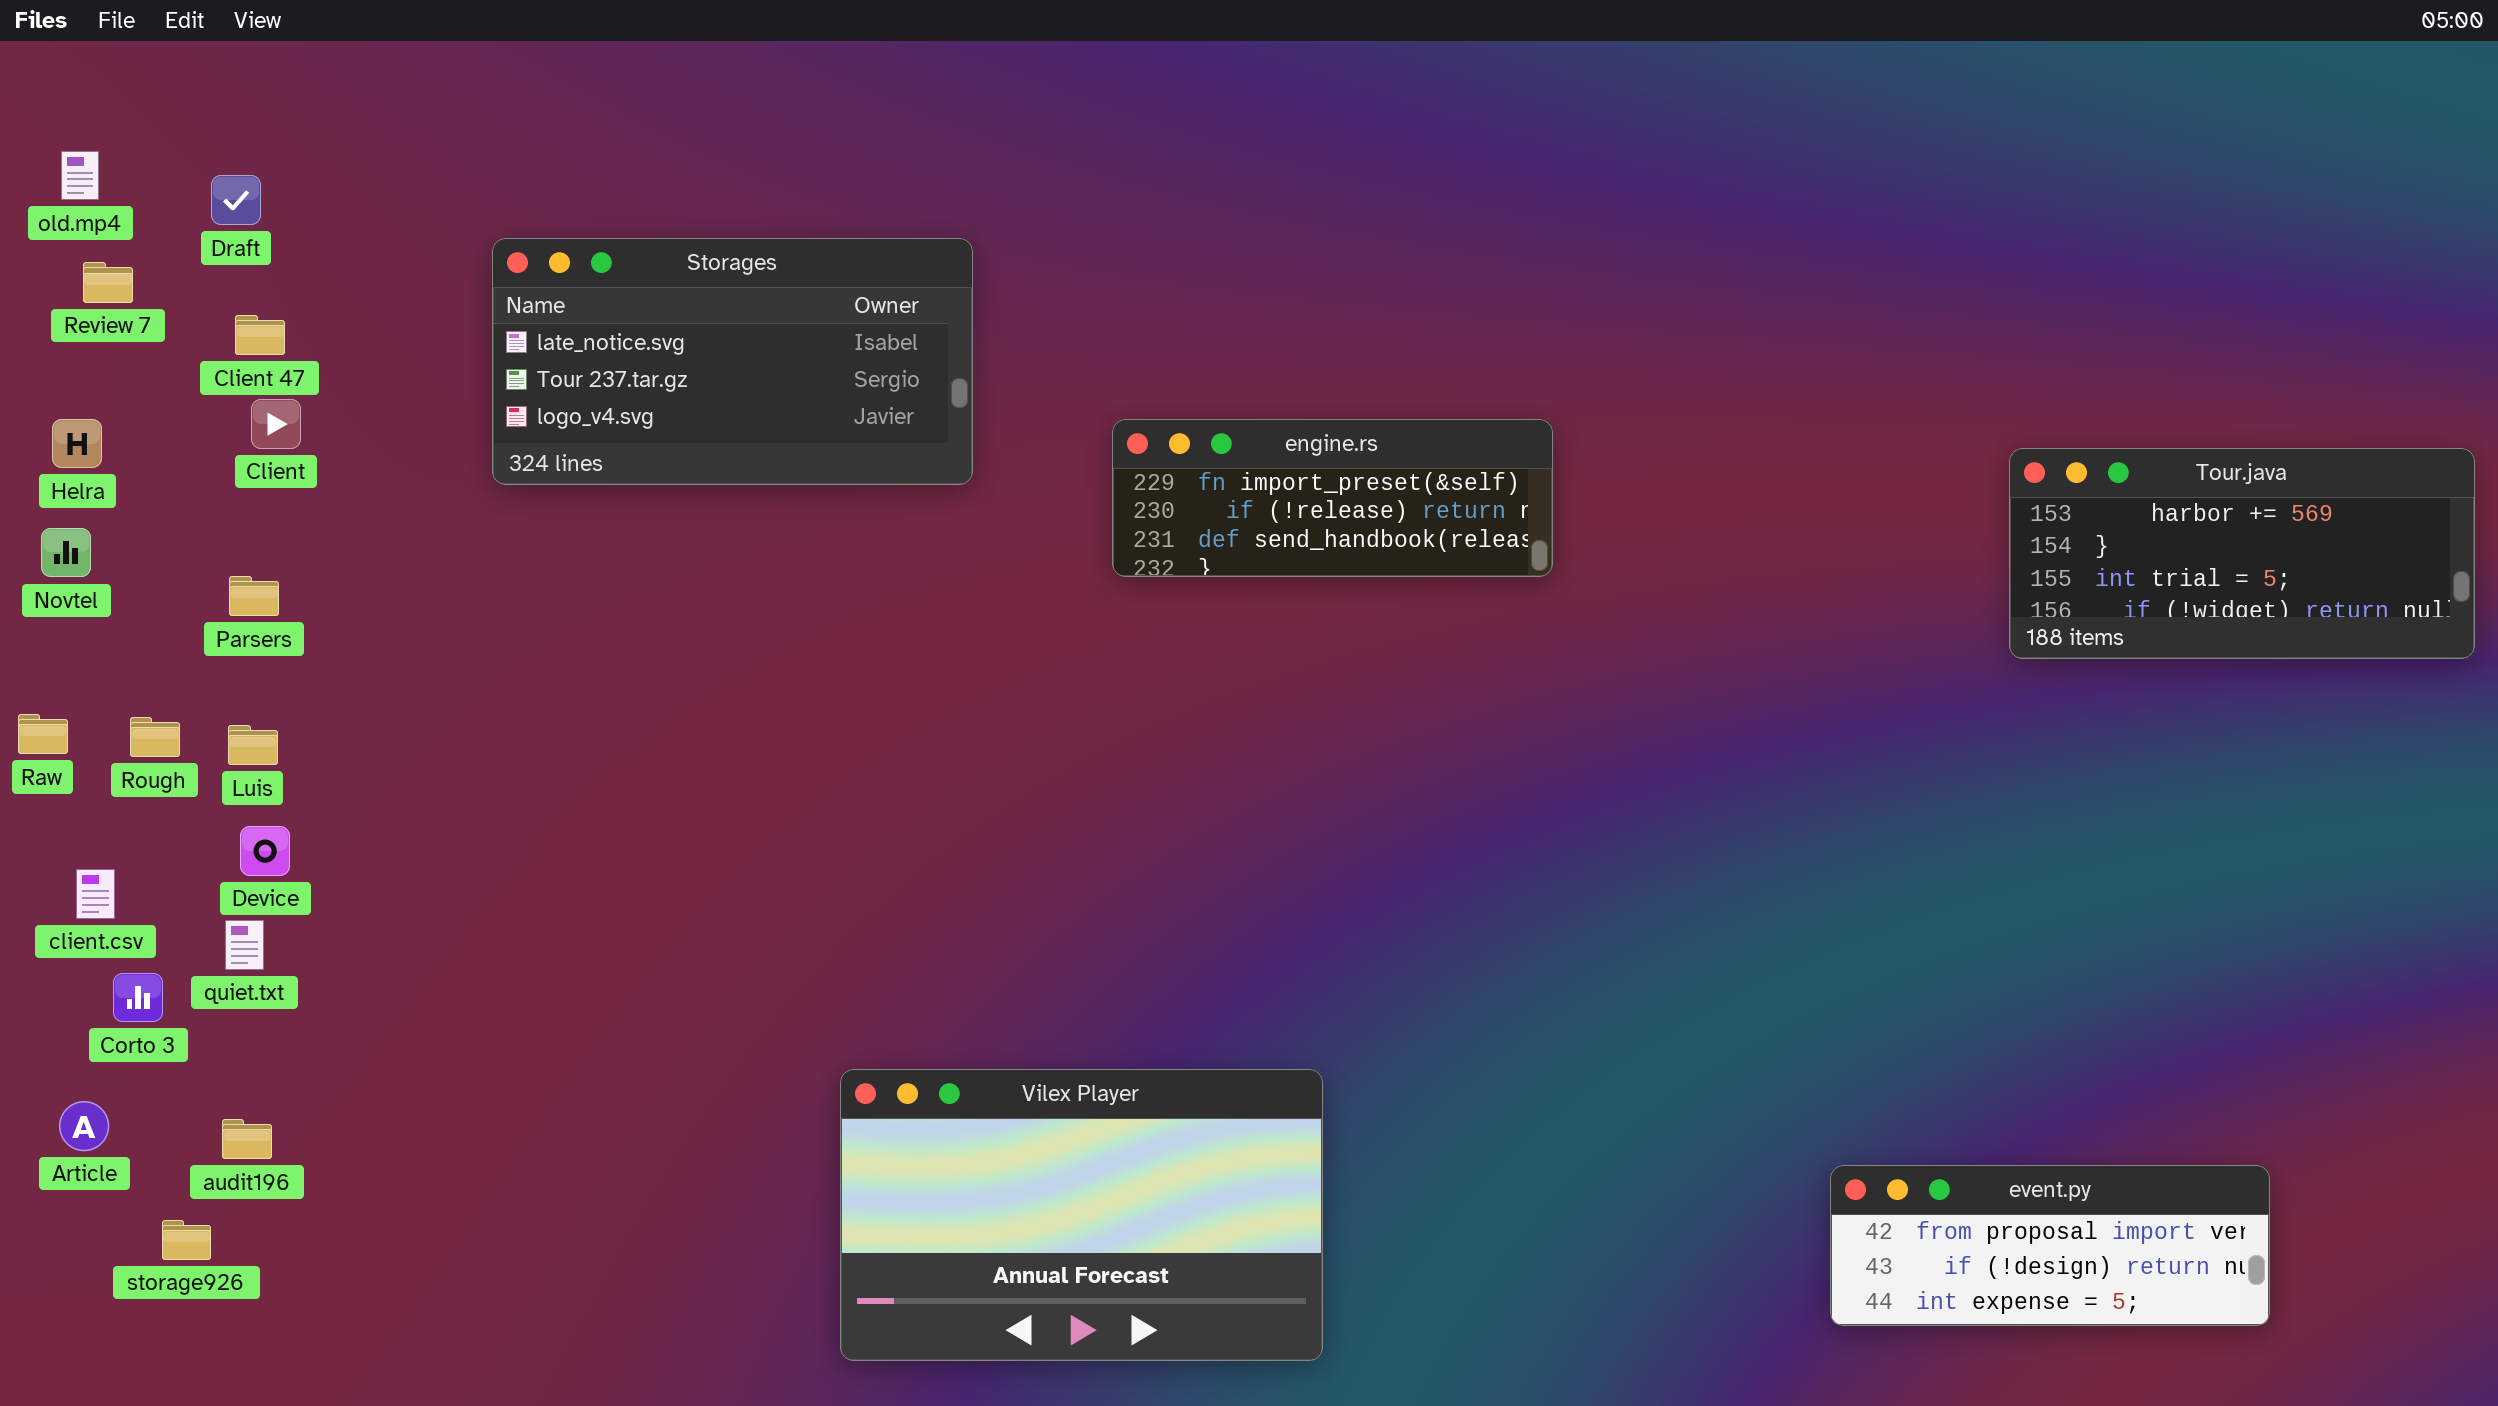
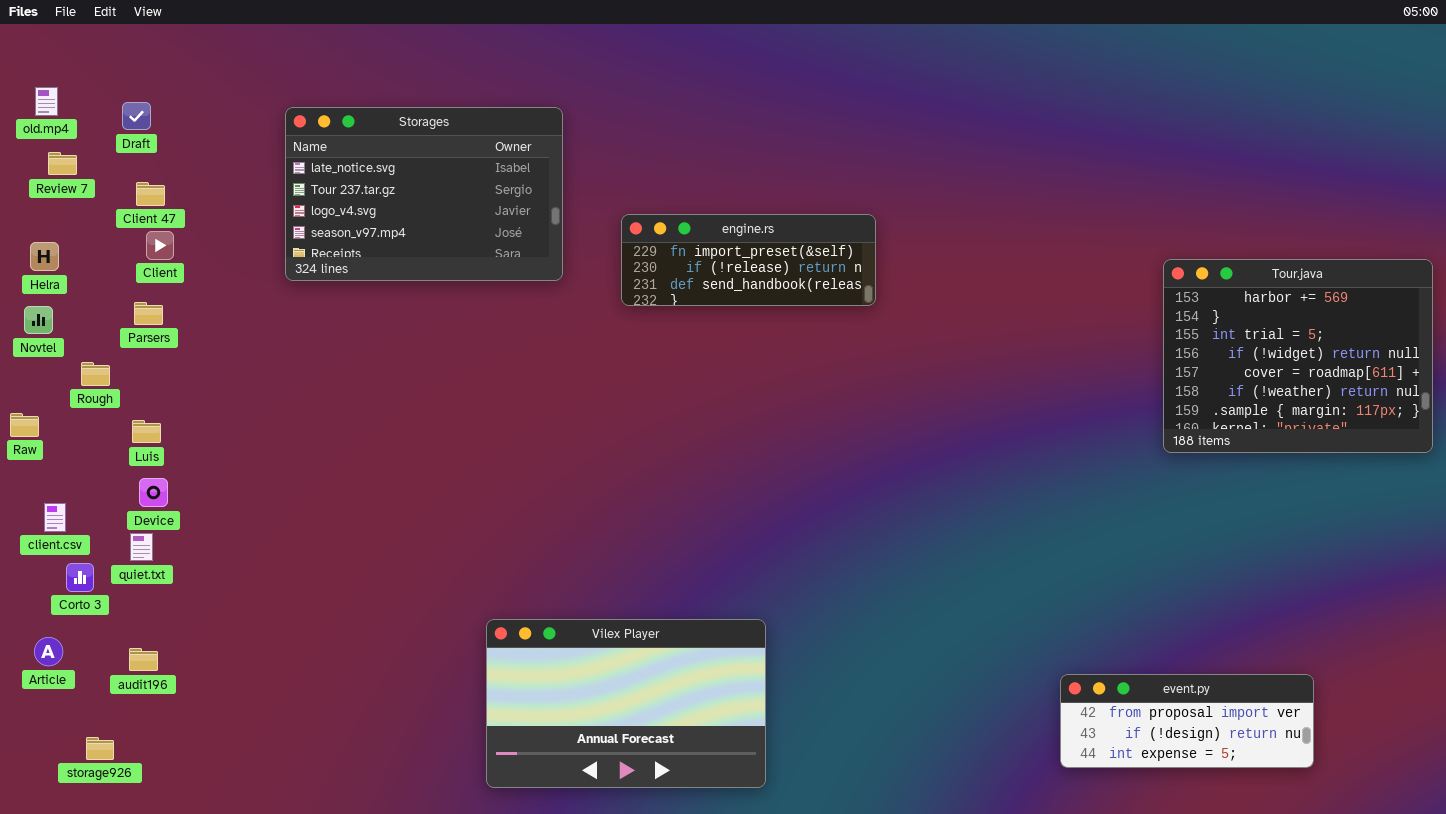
Storages: [492,238,973,485] -> [285,107,563,281], resized
engine.rs: [1112,419,1553,577] -> [621,214,876,306], moved
Tour.java: [2009,448,2475,659] -> [1163,259,1433,453], resized
Parsers: [229,576,279,616] -> [134,302,163,325], moved
Rough: [130,717,180,757] -> [81,362,110,386], moved
storage926: [162,1220,211,1260] -> [86,737,114,760], moved

